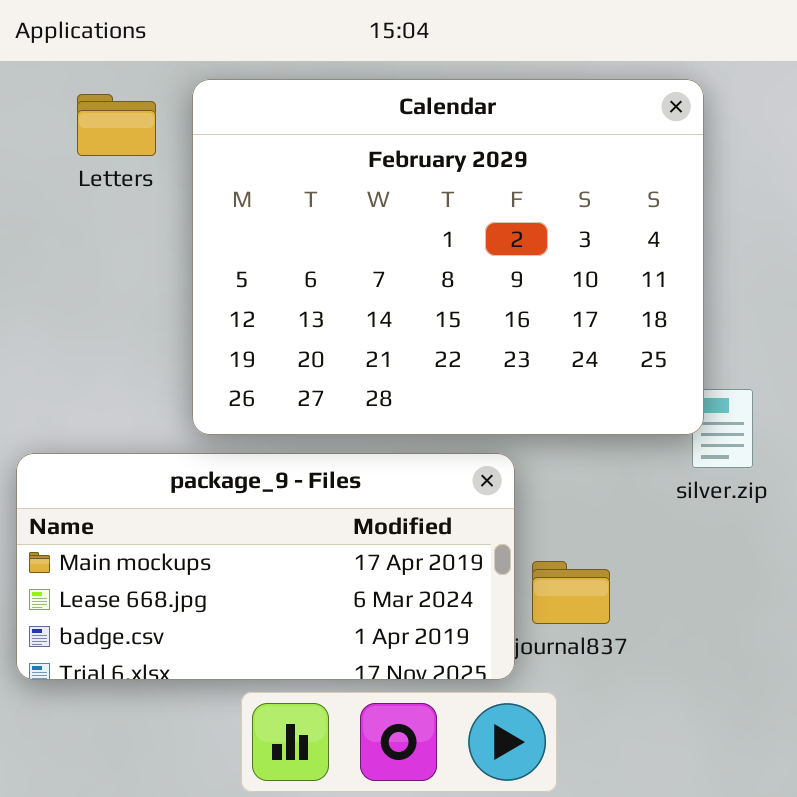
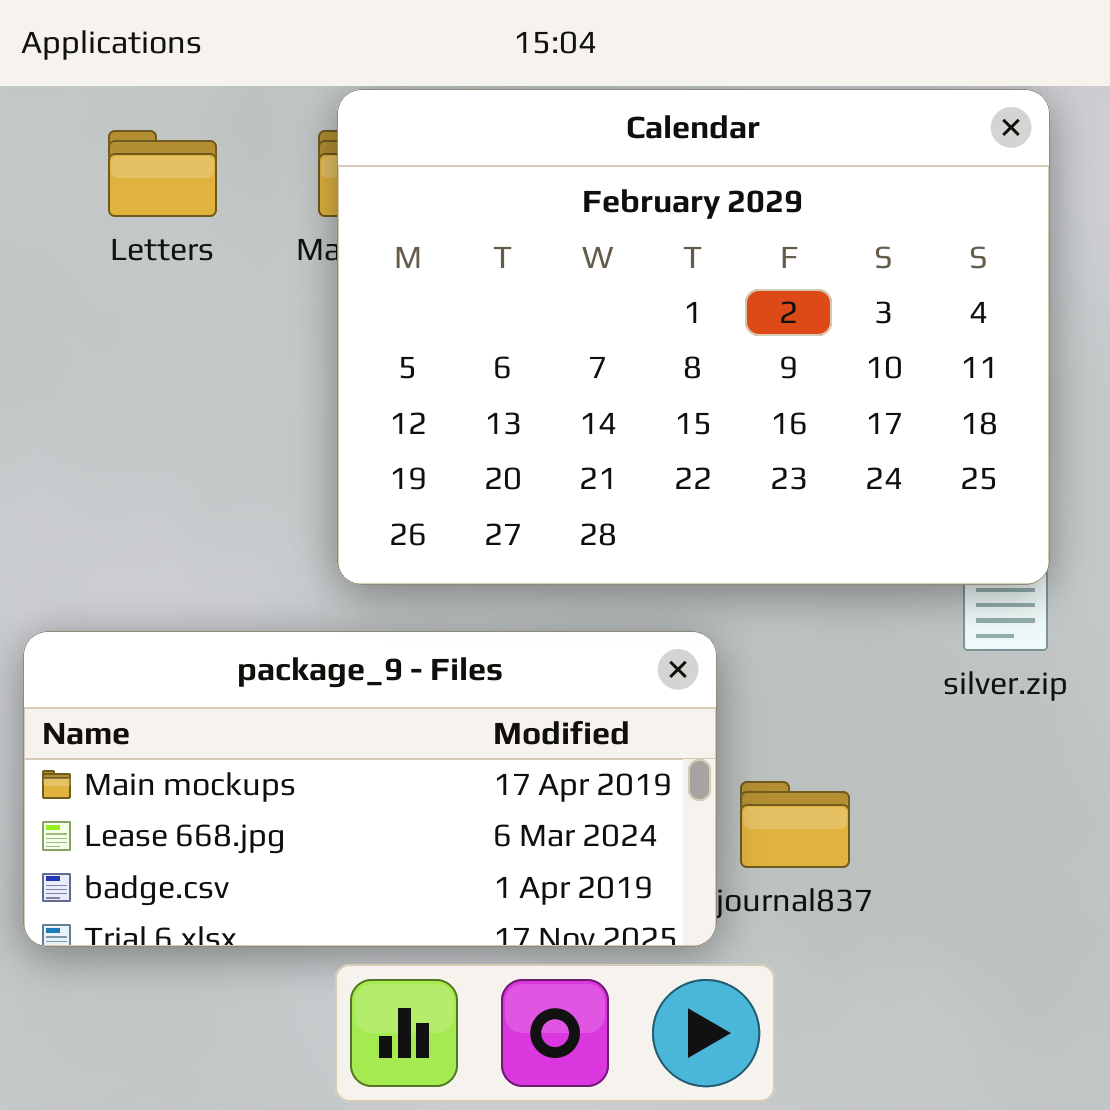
Calendar: [192,79,704,435] -> [337,89,1050,585], moved

